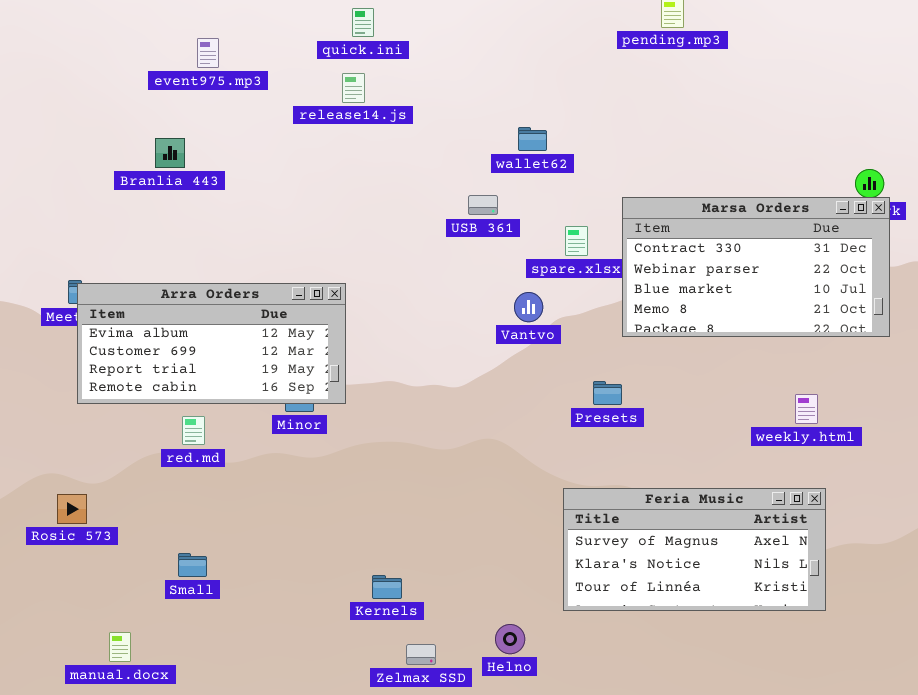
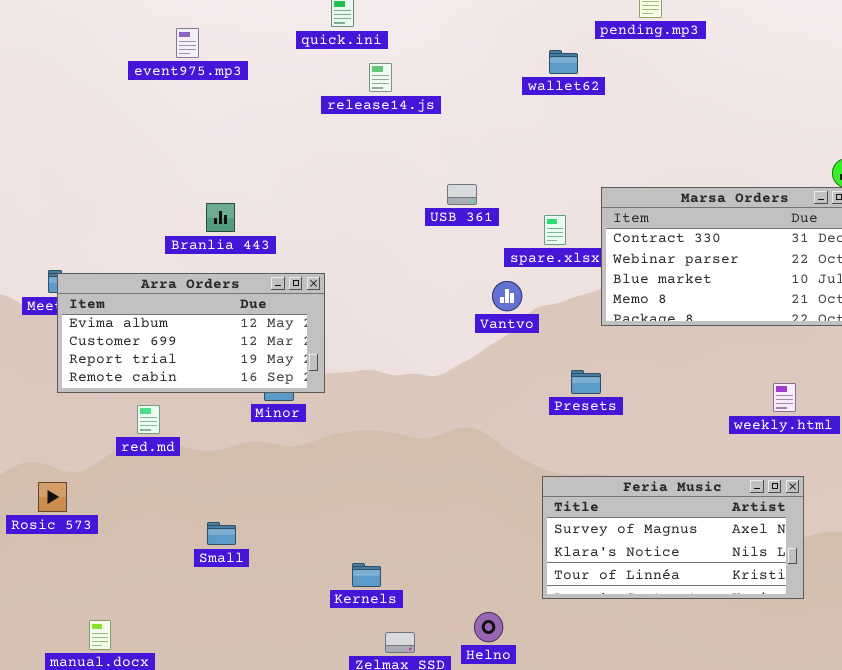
release14.js: [342,73,365,103] -> [369,63,392,92], moved
wallet62: [518,127,547,151] -> [549,50,578,74], moved
Branlia 443: [155,138,185,168] -> [206,203,235,232], moved
red.md: [182,416,205,445] -> [137,405,160,434], moved
Small: [178,553,207,577] -> [207,522,236,545], moved

